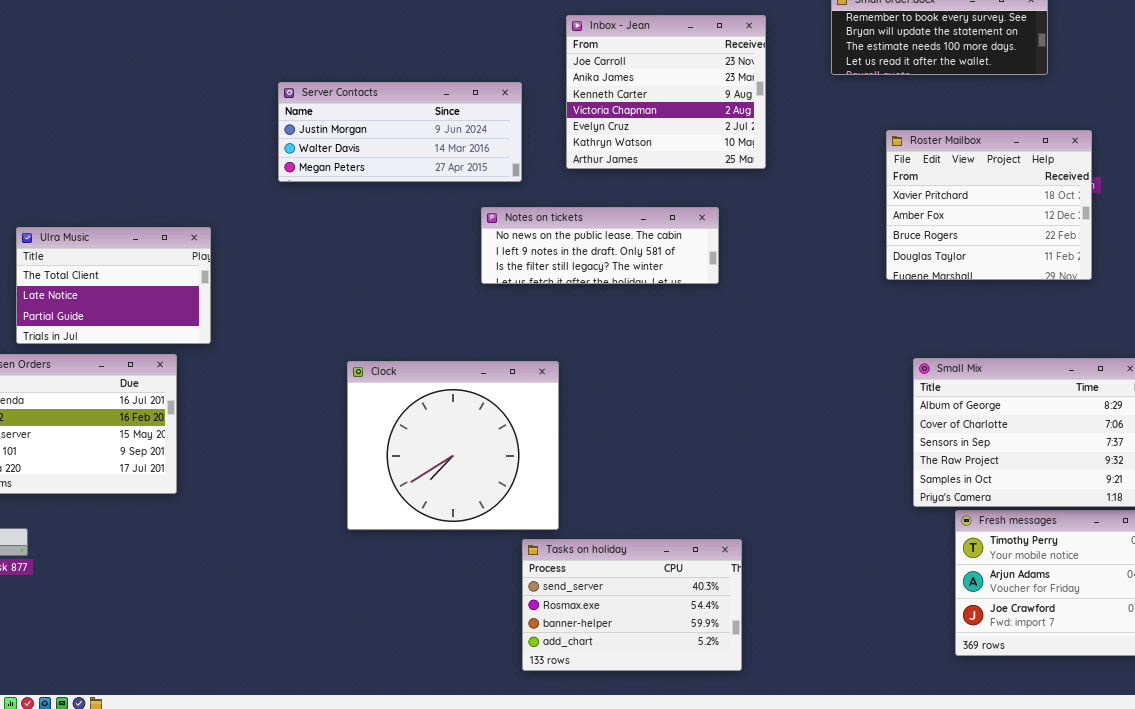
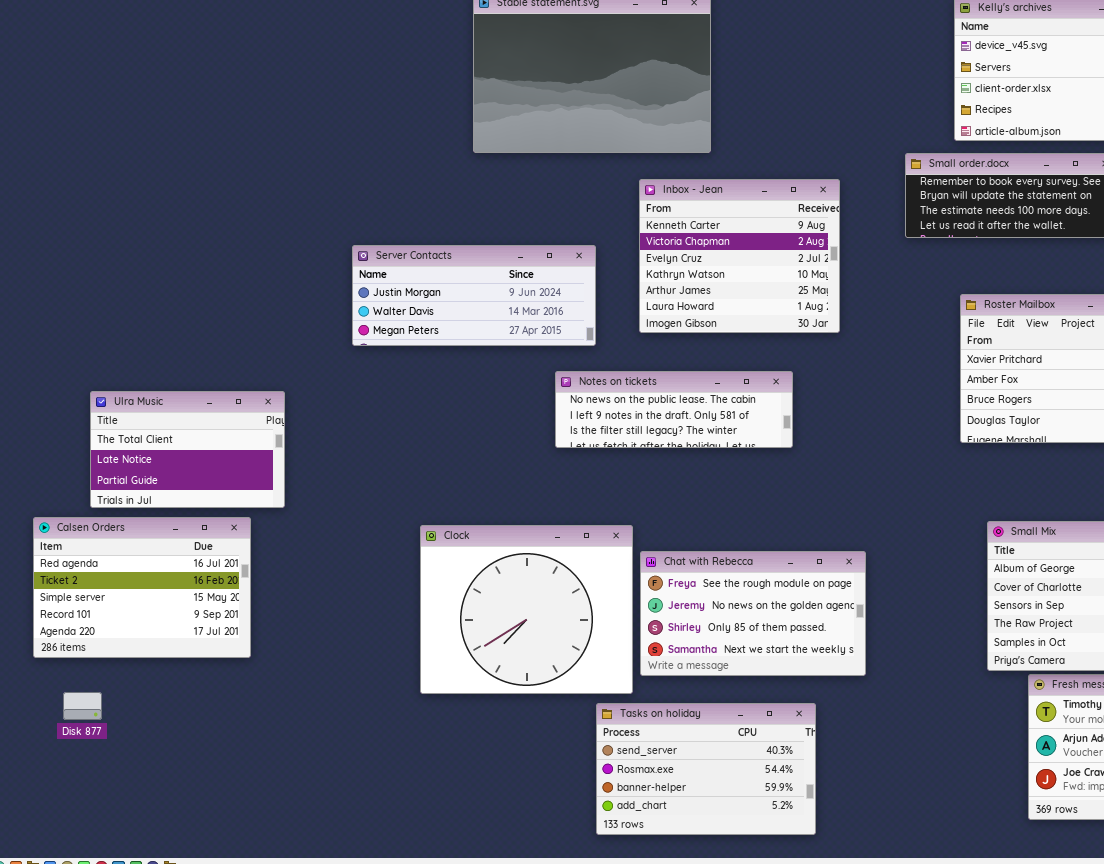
Inbox - Jean: [566,15,766,169] -> [639,179,840,333], scrolled down 2 rows
Chat with Rebecca: none -> [640,551,866,676], opened

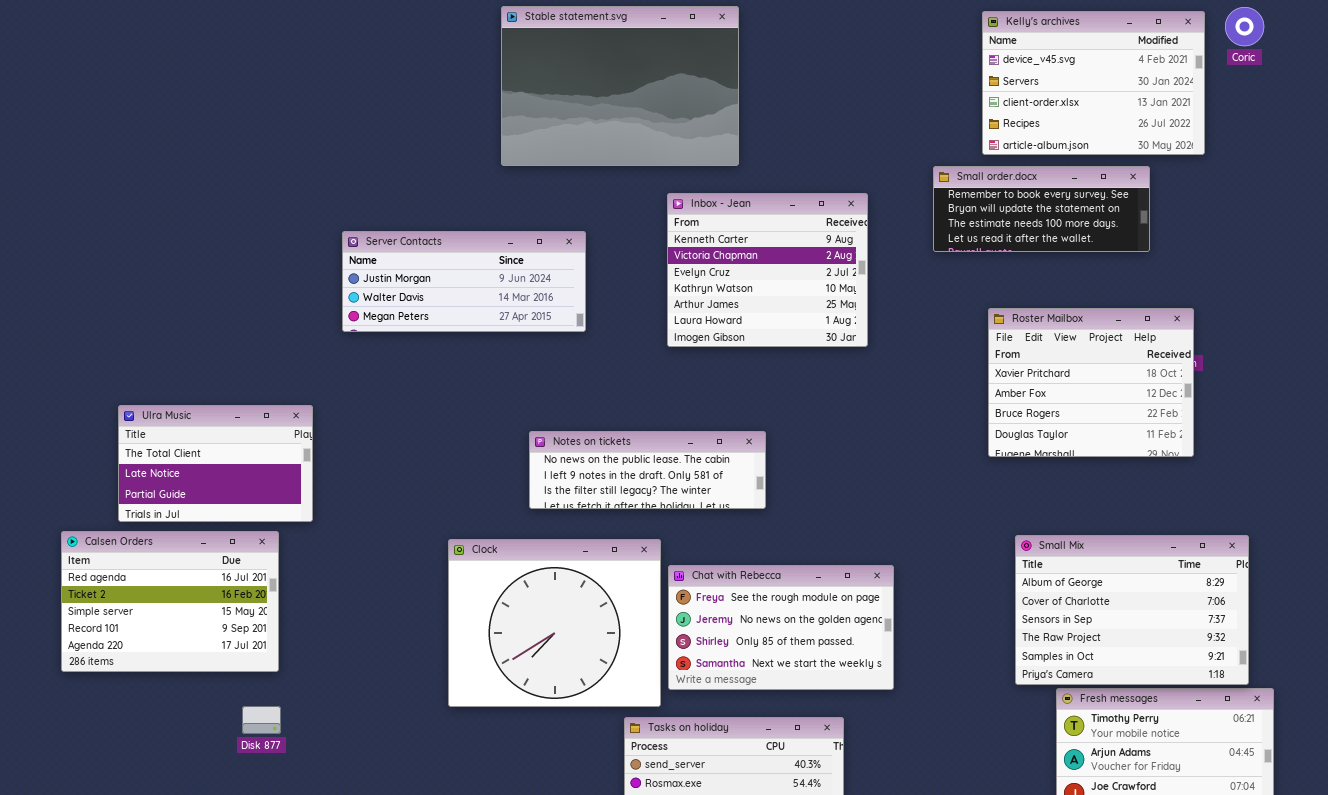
Server Contacts: [352,245,596,346] -> [342,231,586,332], moved
Notes on tickets: [555,371,793,448] -> [529,431,766,509], moved
Disk 877: [63,692,102,720] -> [242,706,281,734], moved

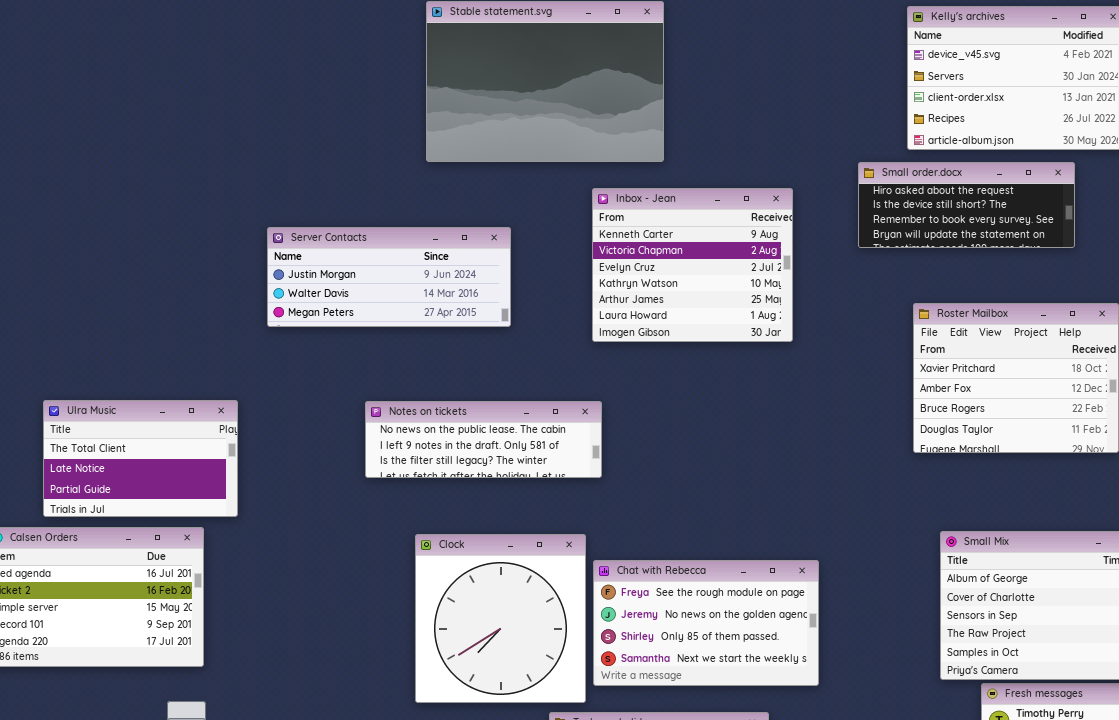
Small order.docx: [933,166,1150,252] -> [858,162,1075,248], scrolled up 2 rows
Notes on tickets: [529,431,766,509] -> [365,401,602,478], moved
Clock: [448,539,661,707] -> [415,534,586,703], resized

